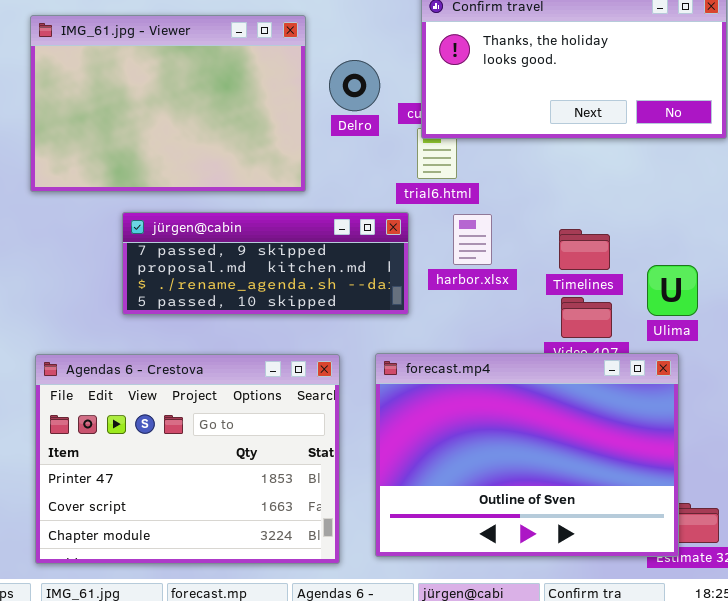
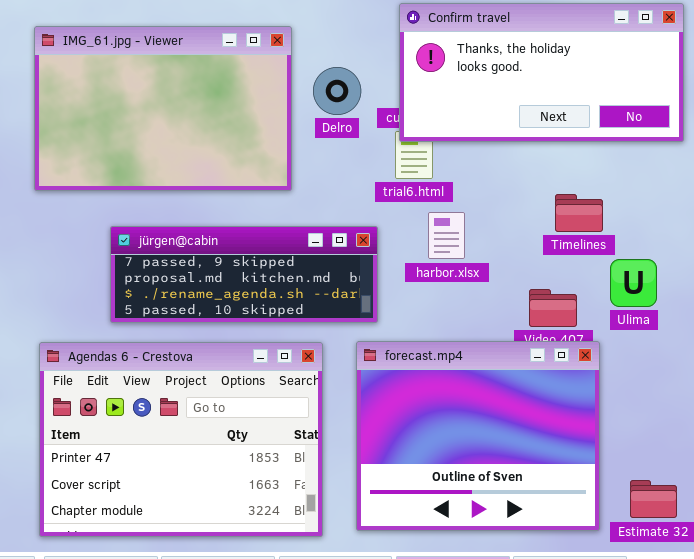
jürgen@cabin: [122,212,409,315] -> [110,226,378,323], moved
Timelines: [559,229,610,270] -> [555,194,603,232], moved
forecast.mp4: [375,353,679,557] -> [356,341,600,531], resized

